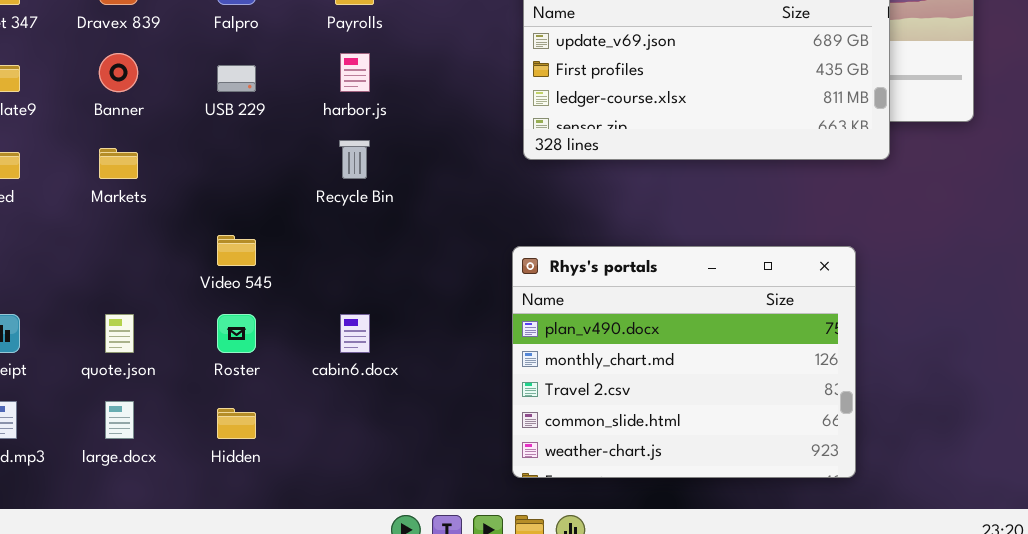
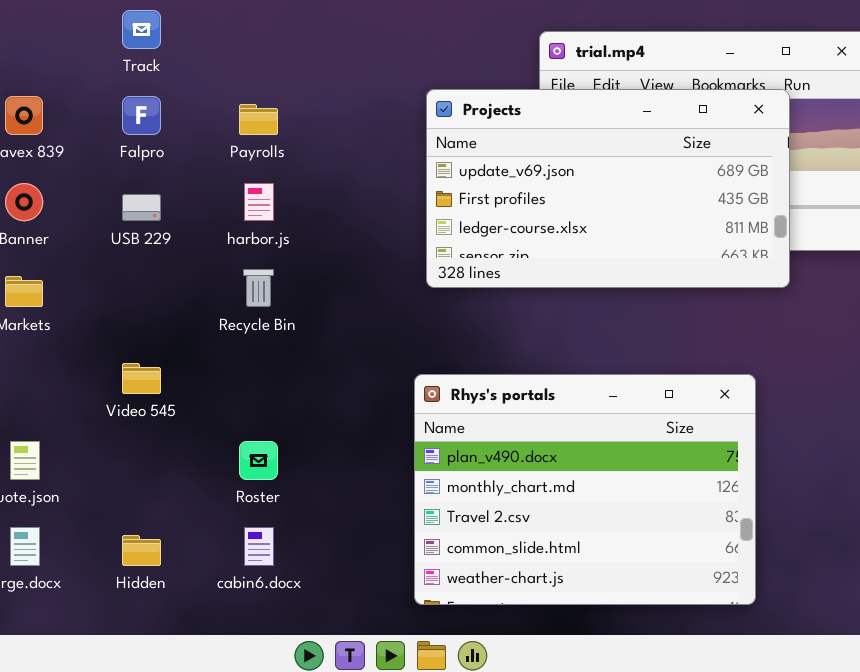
Roster: [217,314,256,353] -> [239,441,278,480], moved
cabin6.docx: [340,314,370,353] -> [244,527,274,566], moved

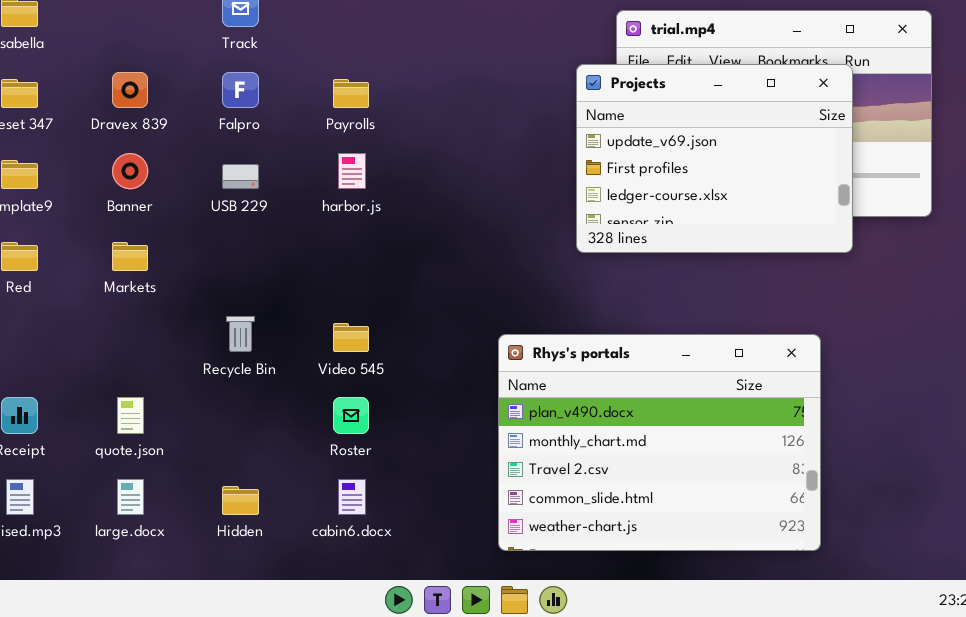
Projects: [426,89,790,288] -> [576,64,853,253], resized
Recycle Bin: [243,269,274,307] -> [226,316,255,352], moved
Video 545: [122,363,161,394] -> [333,323,369,352], moved

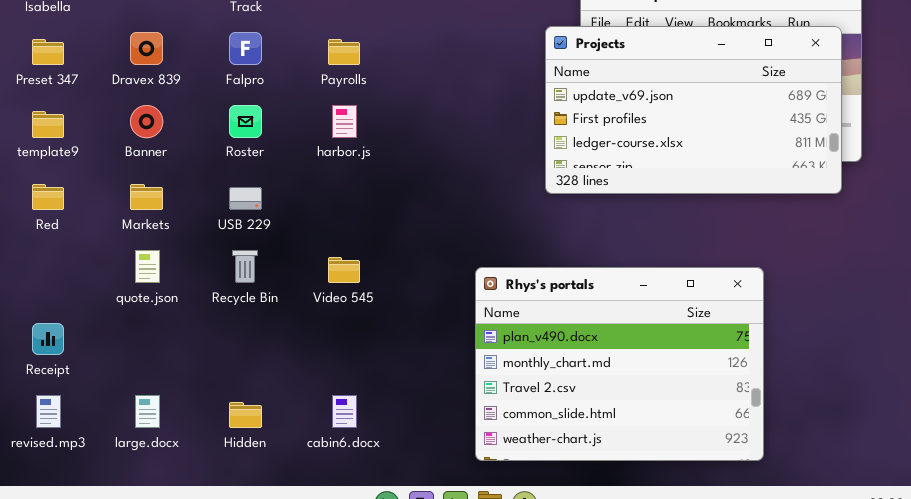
Projects: [576,64,853,253] -> [545,26,842,194], resized
USB 229: [222,164,259,189] -> [229,187,262,210], moved
quote.json: [117,397,144,434] -> [135,250,160,283], moved
Roster: [333,397,369,434] -> [229,105,262,138], moved

